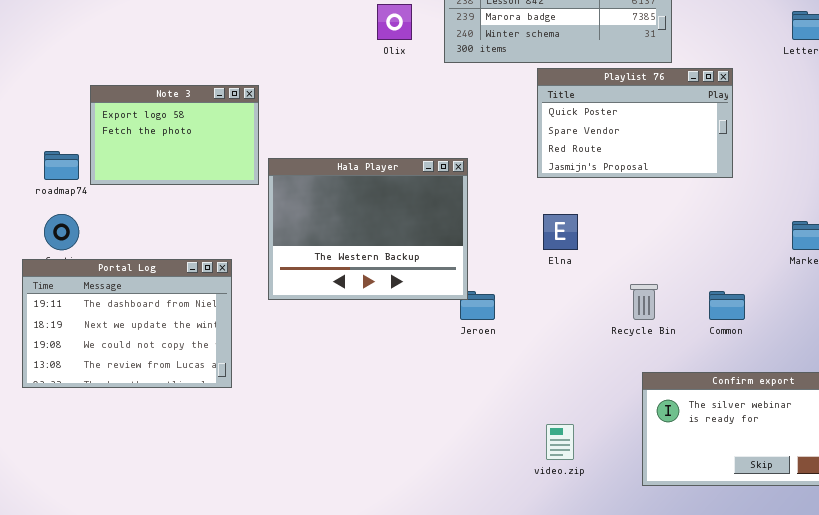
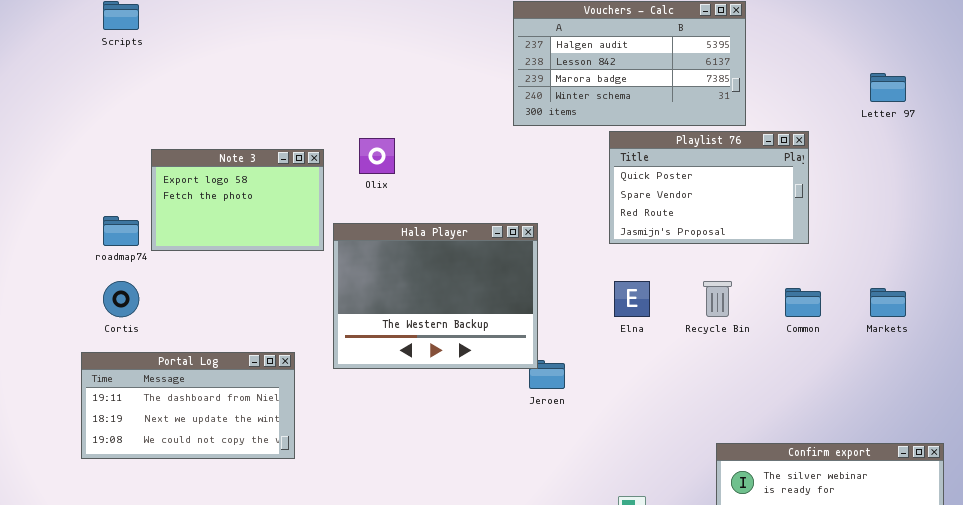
Olix: [377,4,412,40] -> [359,138,395,174], moved
Portal Log: [22,259,232,388] -> [81,352,295,459], resized
Recycle Bin: [630,284,658,320] -> [703,281,732,317], moved
Common: [709,291,745,320] -> [785,288,821,317], moved

